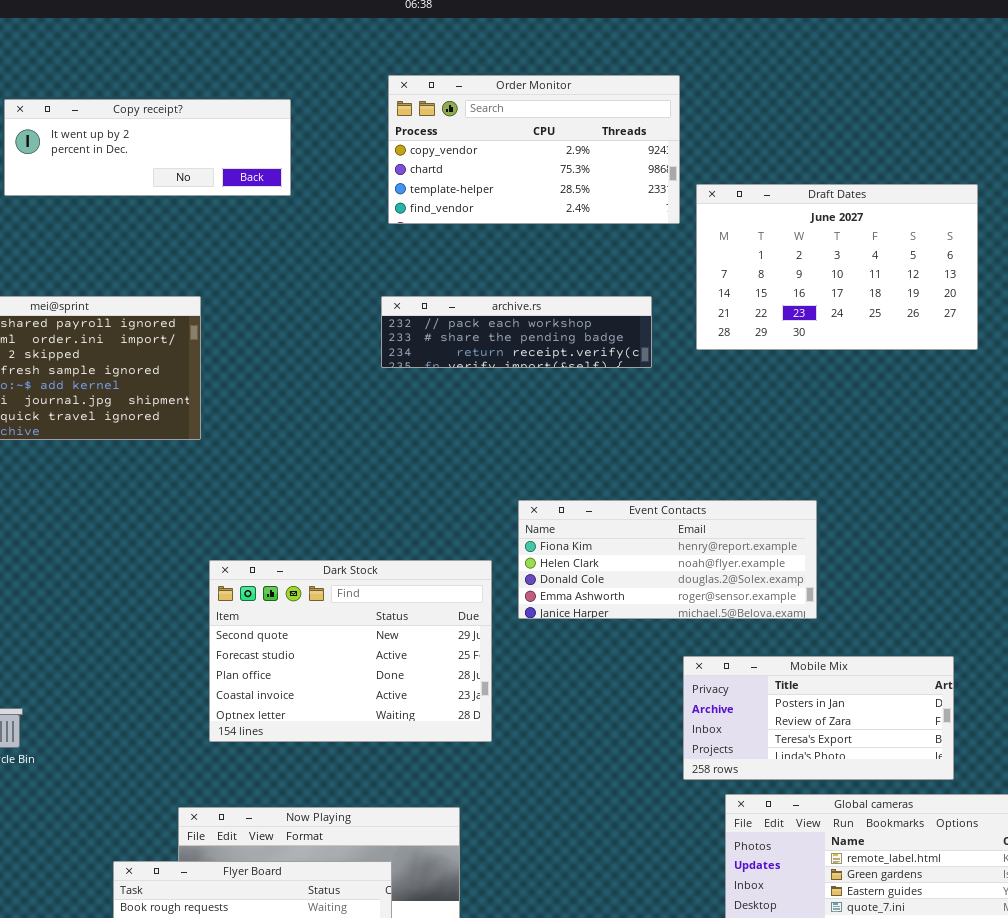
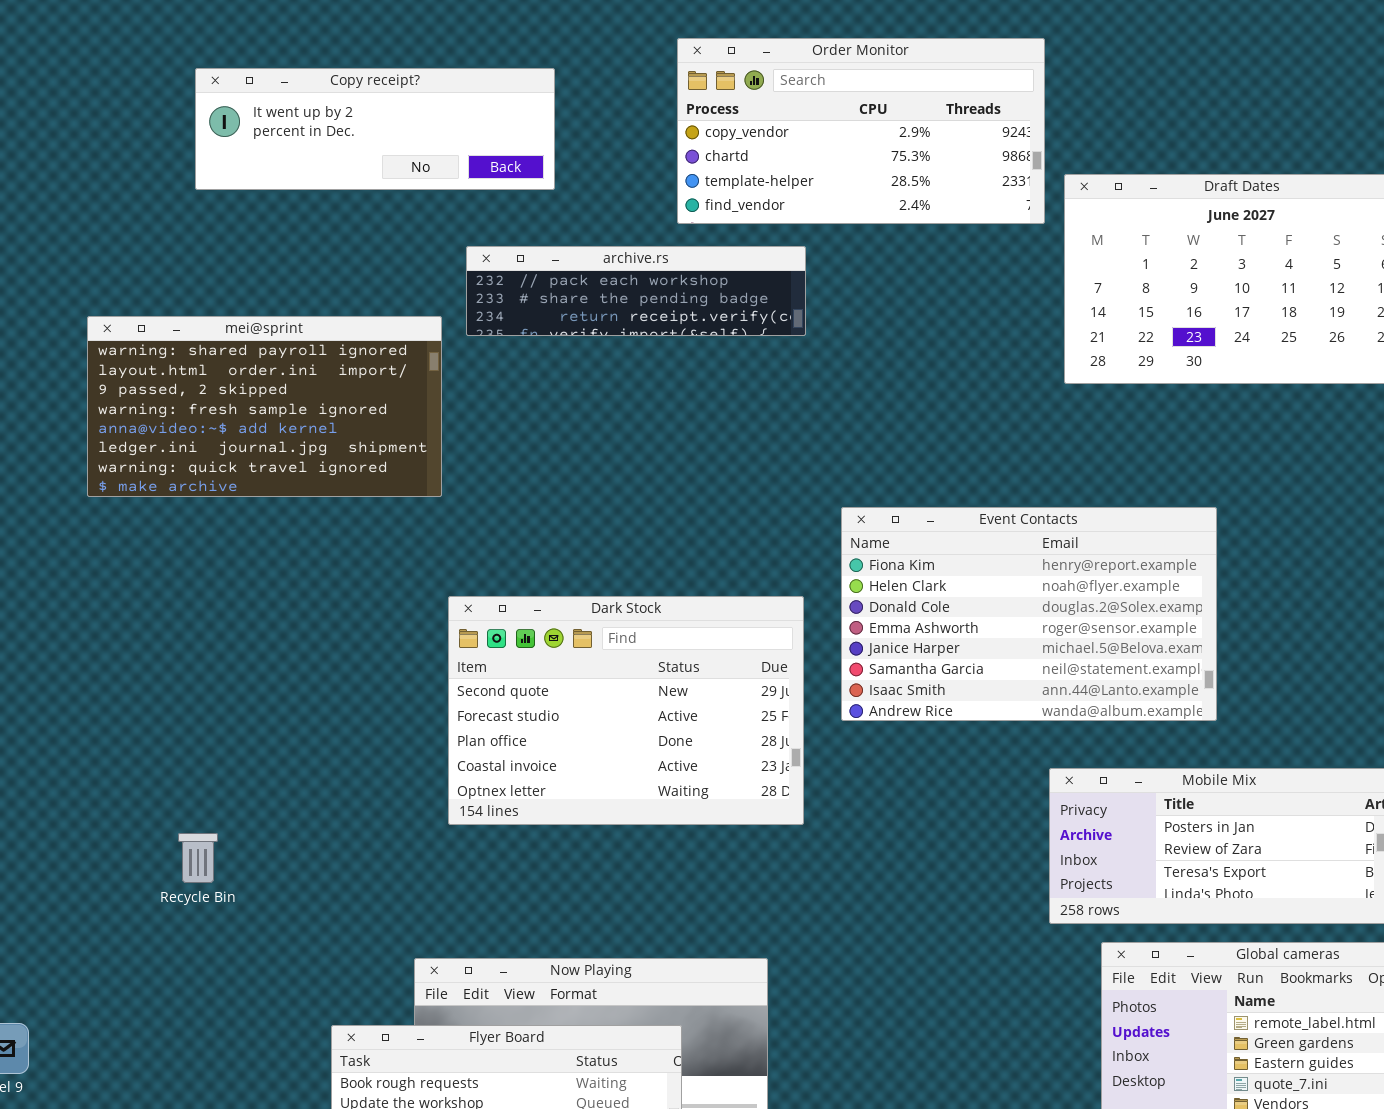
archive.rs: [381,296,652,368] -> [466,246,806,336], moved
Event Contacts: [518,500,817,619] -> [841,507,1217,721], resized
Dark Stock: [209,560,492,742] -> [448,596,804,825], moved

